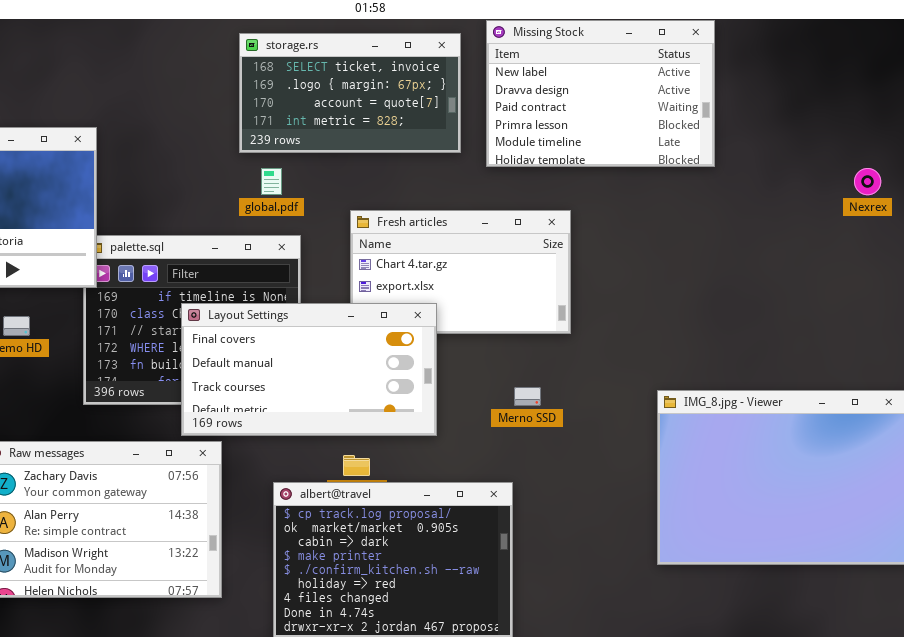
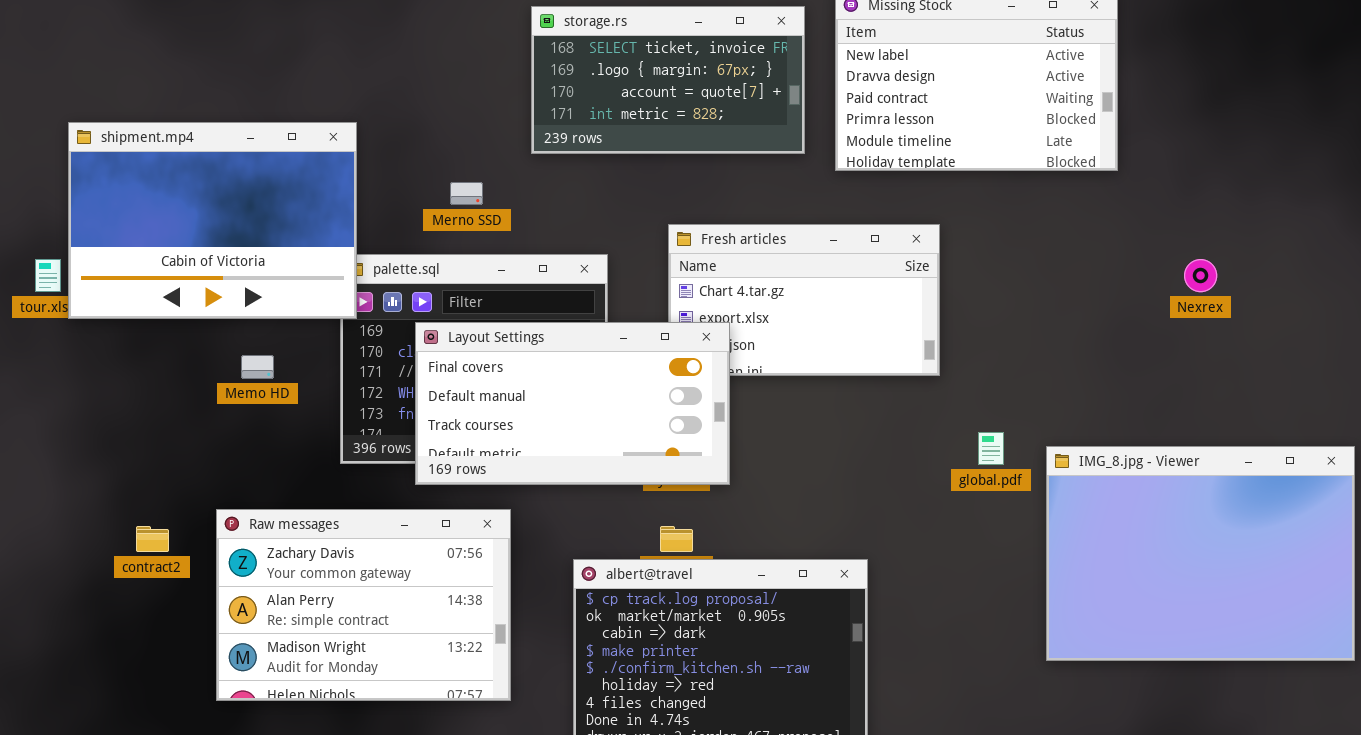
global.pdf: [261,168,282,195] -> [978,432,1004,465], moved
Nexrex: [854,168,881,195] -> [1184,259,1217,292], moved
Layout Settings: [181,303,437,436] -> [415,322,730,485], moved
Merno SSD: [514,387,541,406] -> [450,182,483,205], moved

